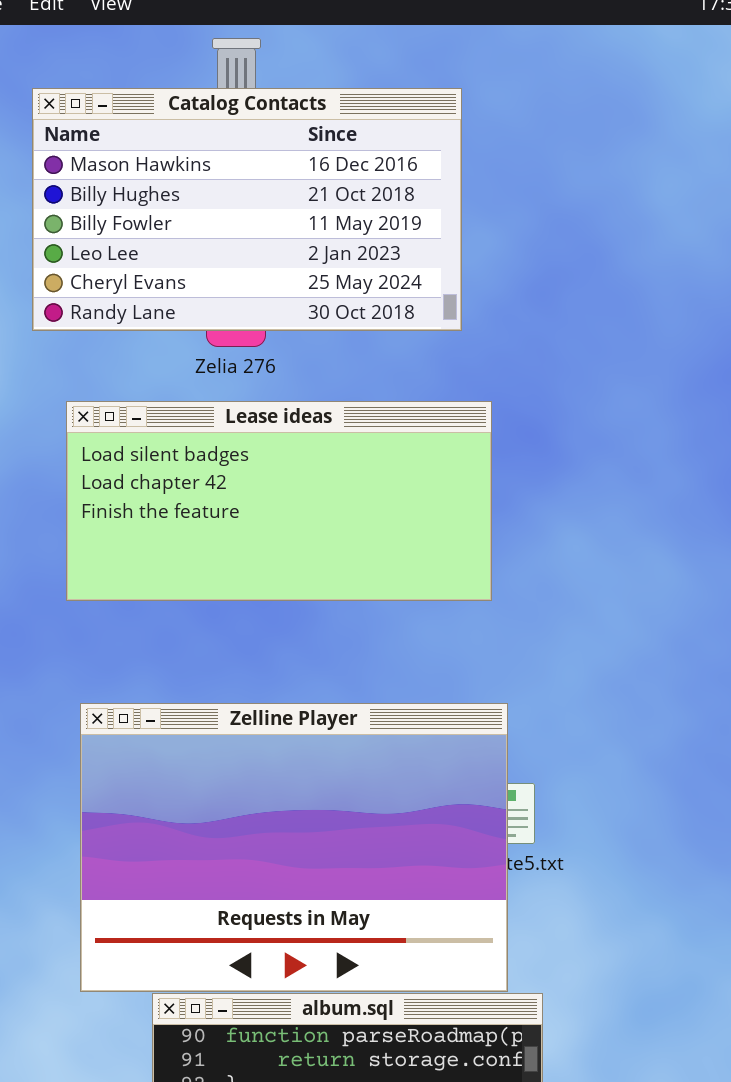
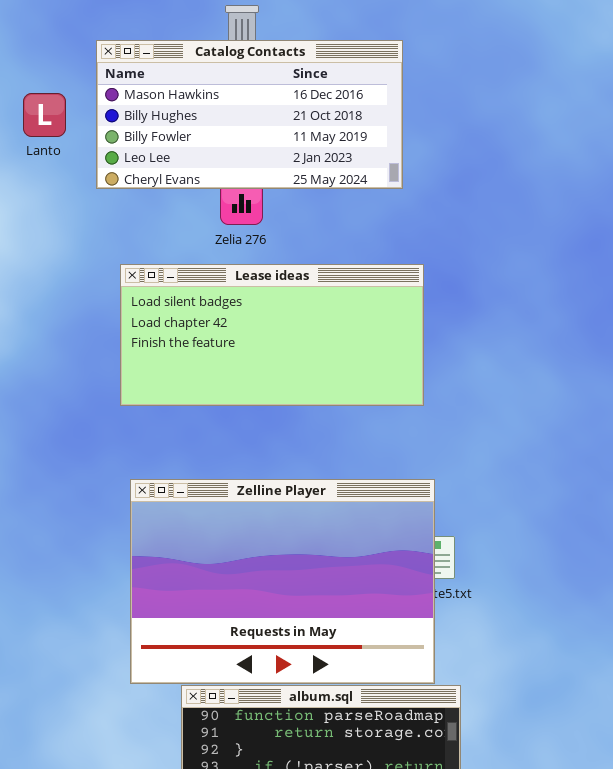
Catalog Contacts: [32,88,462,331] -> [96,40,403,189], resized

